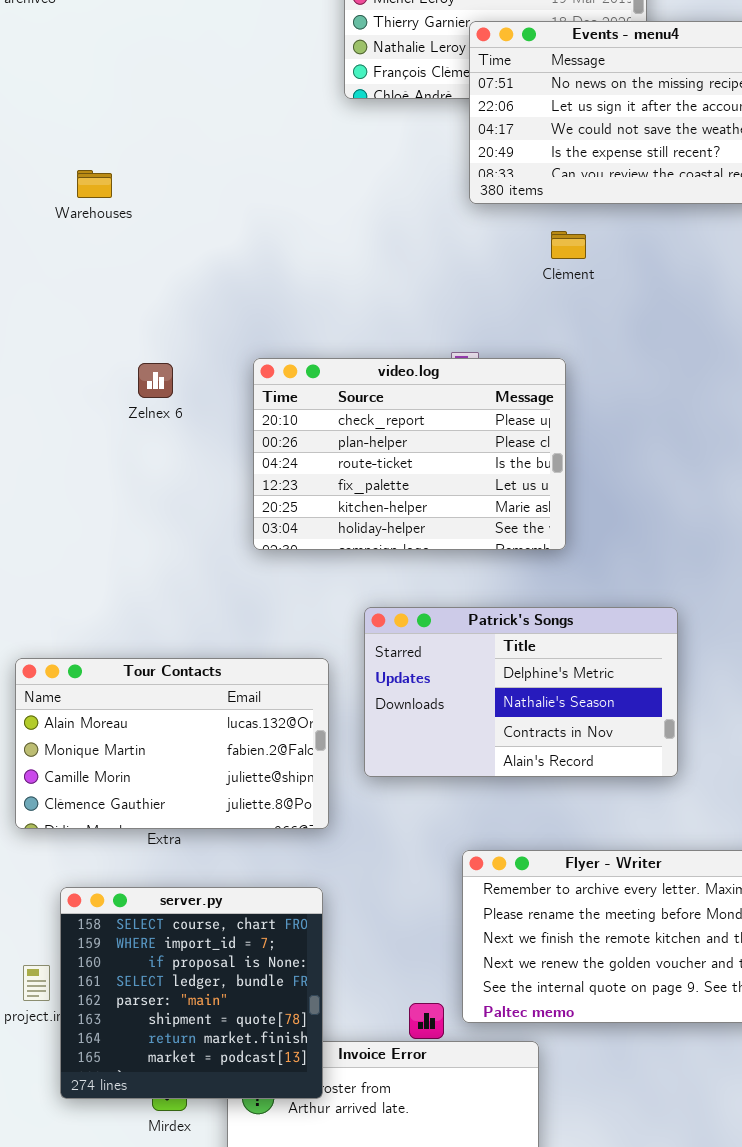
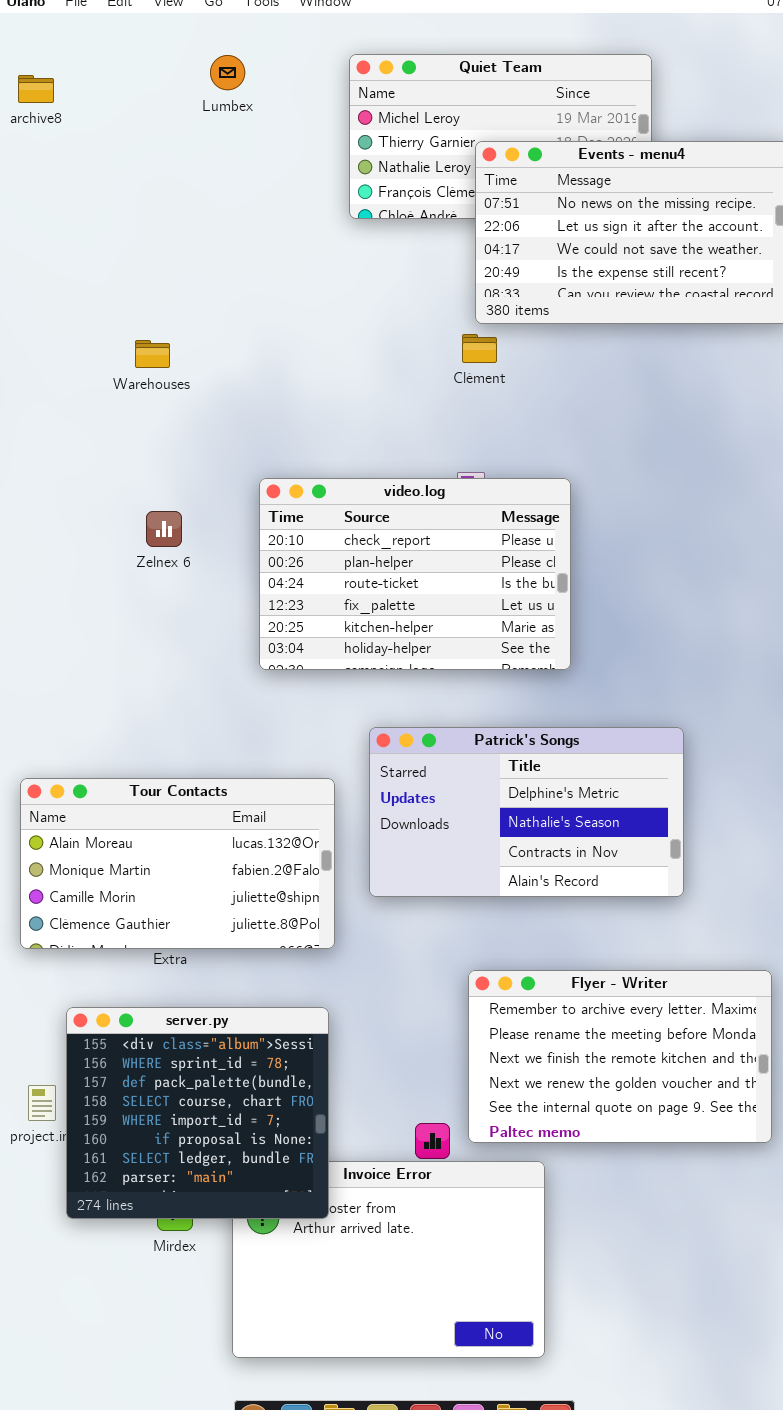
Warehouses: [77,170,112,198] -> [135,340,170,368], moved
Clément: [551,231,586,259] -> [462,334,497,363], moved
Zelnex 6: [138,363,173,398] -> [146,511,182,547], moved
server.py: [60,887,323,1099] -> [66,1007,329,1219], scrolled up 3 rows

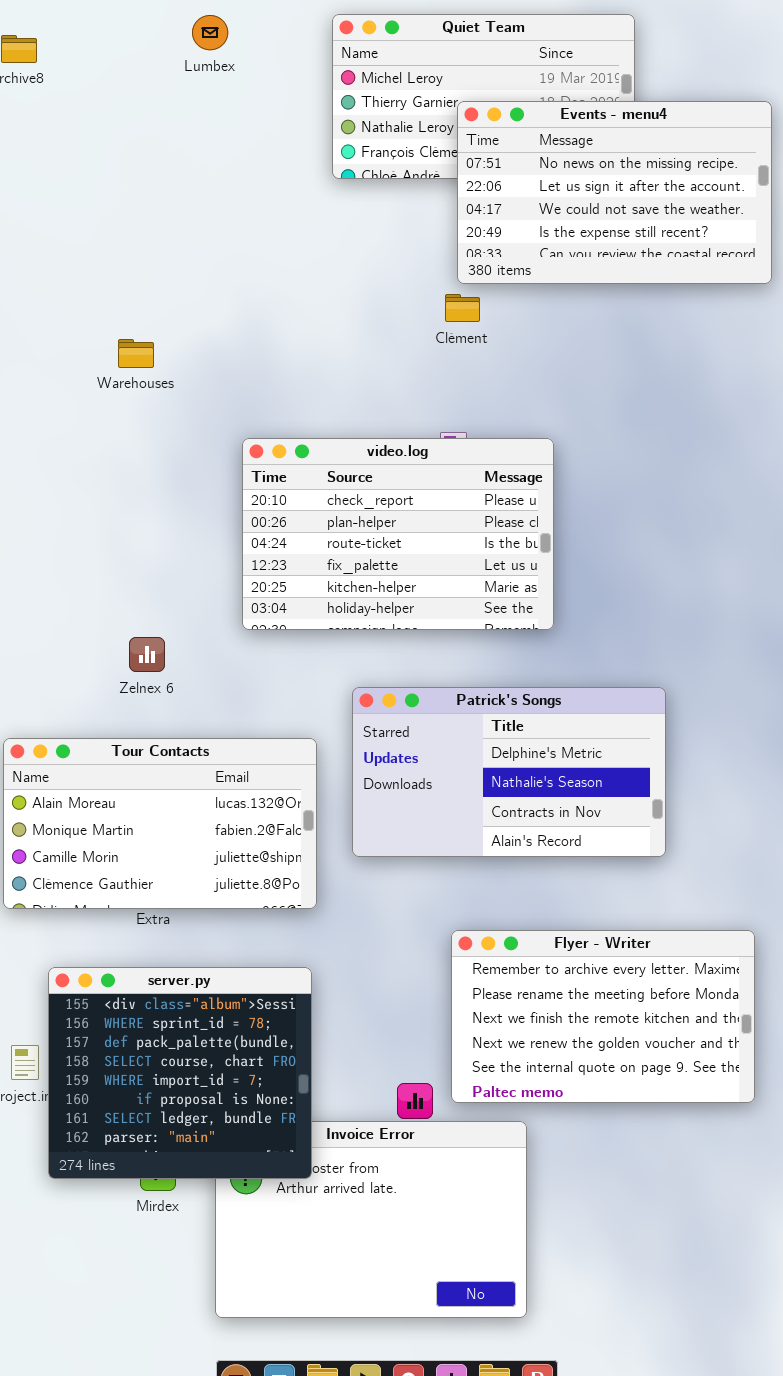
Warehouses: [135,340,170,368] -> [118,339,154,368], moved
Zelnex 6: [146,511,182,547] -> [129,637,165,672], moved

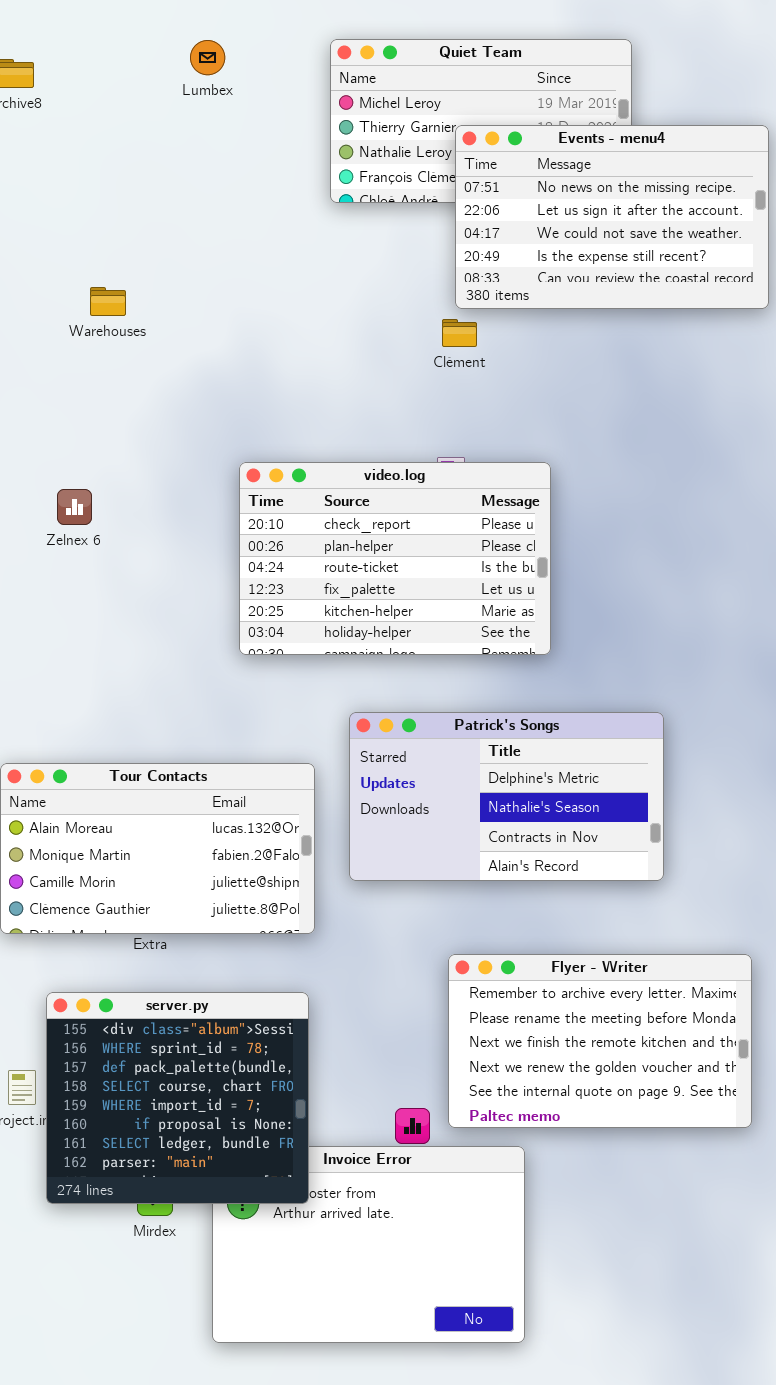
Warehouses: [118,339,154,368] -> [90,287,126,316], moved
Zelnex 6: [129,637,165,672] -> [57,489,92,525], moved

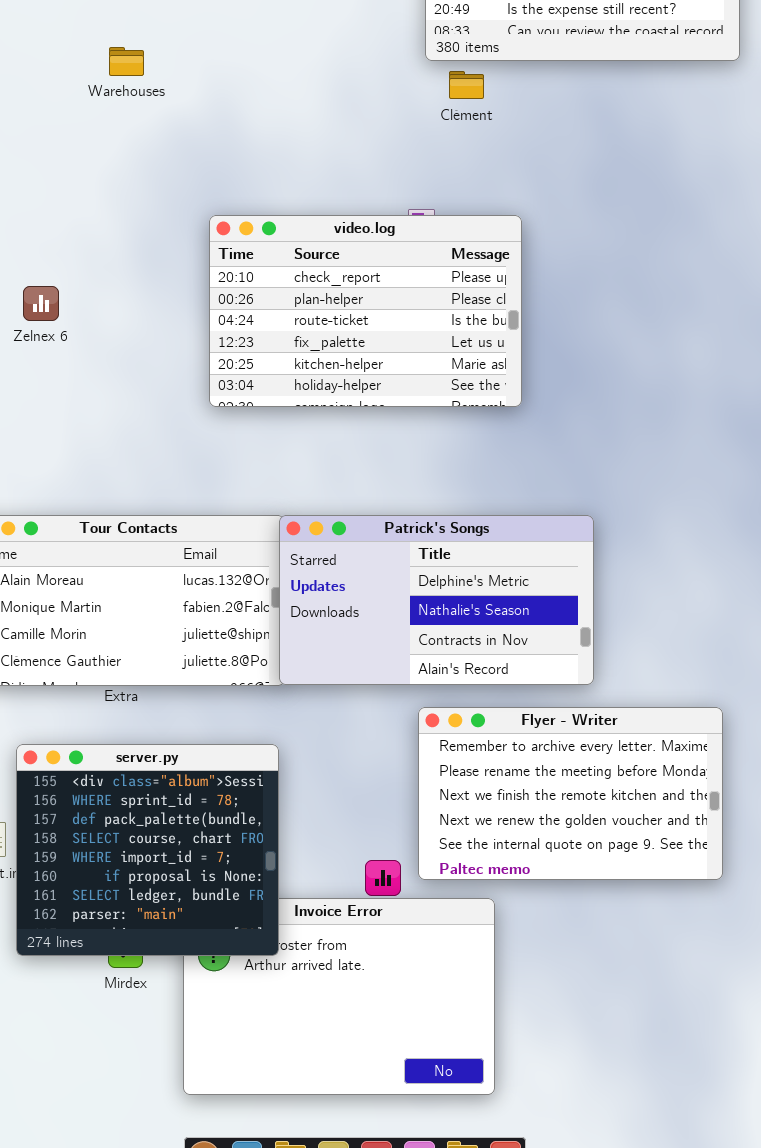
Warehouses: [90,287,126,316] -> [109,47,144,76], moved
Clément: [442,319,477,347] -> [449,71,484,99], moved
Zelnex 6: [57,489,92,525] -> [23,286,59,321], moved
Patrick's Songs: [349,712,664,881] -> [279,515,594,685], moved

